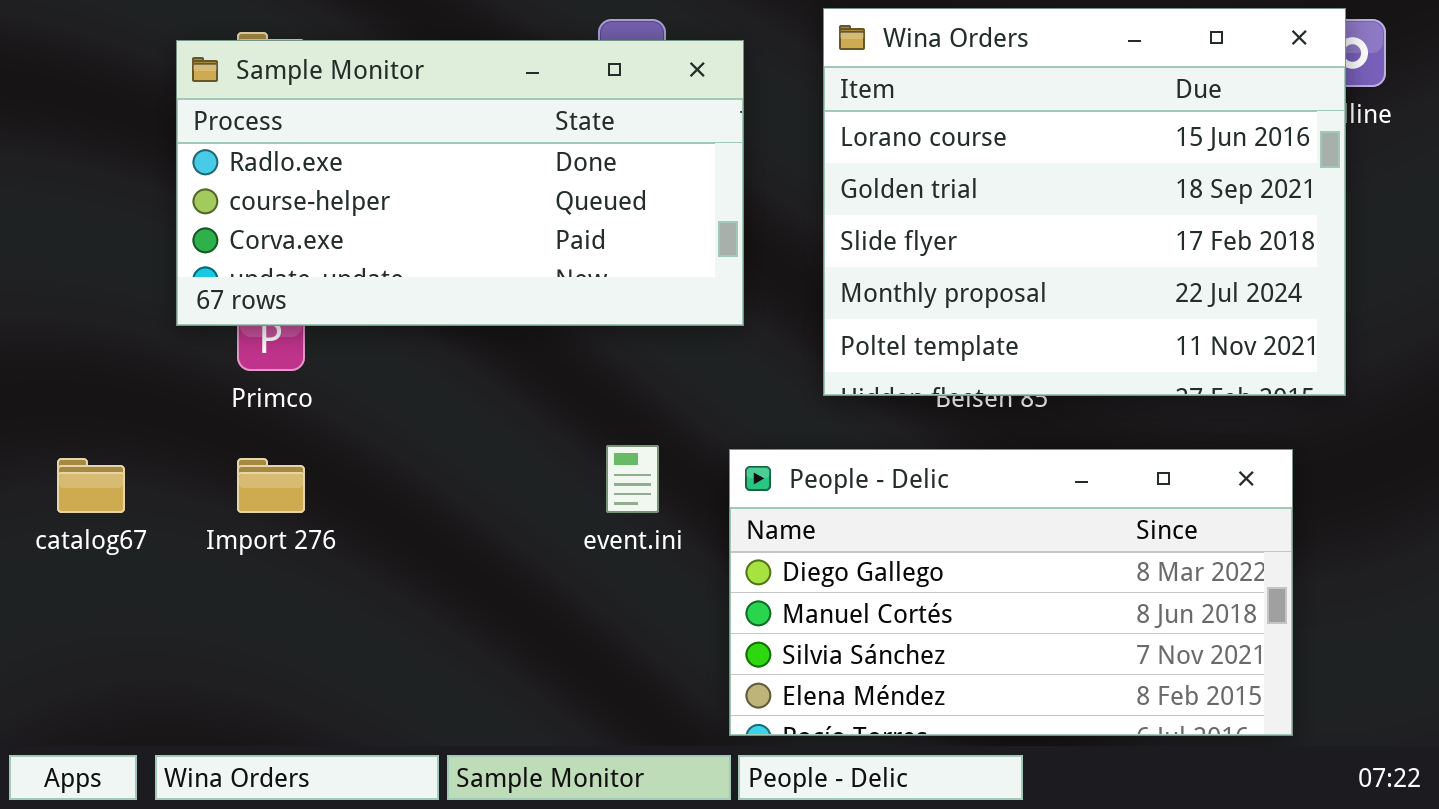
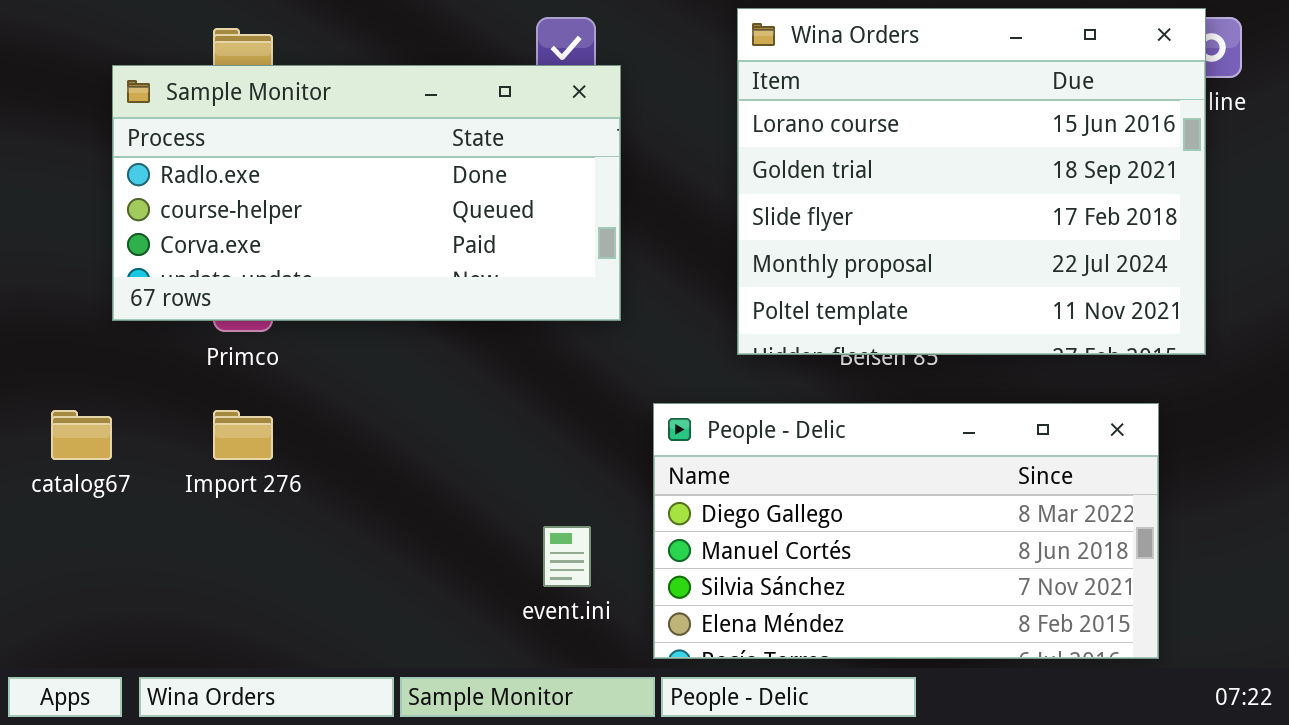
Sample Monitor: [176,40,744,326] -> [112,65,621,321], moved
event.ini: [606,445,659,513] -> [543,526,591,587], moved

